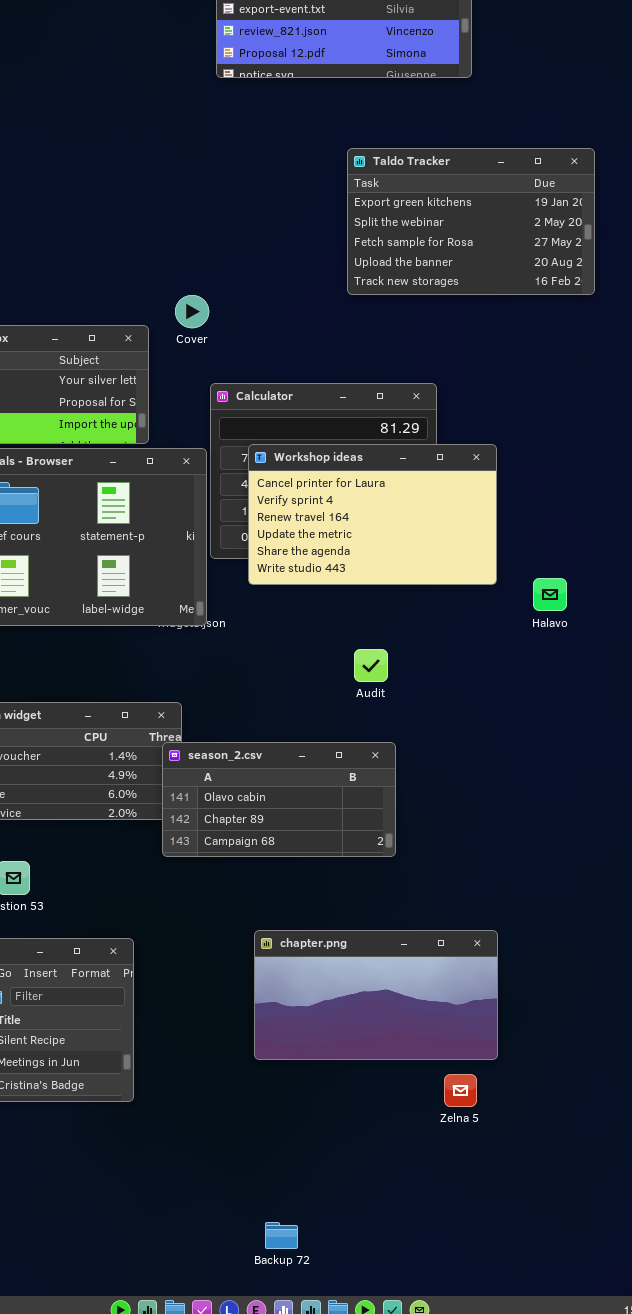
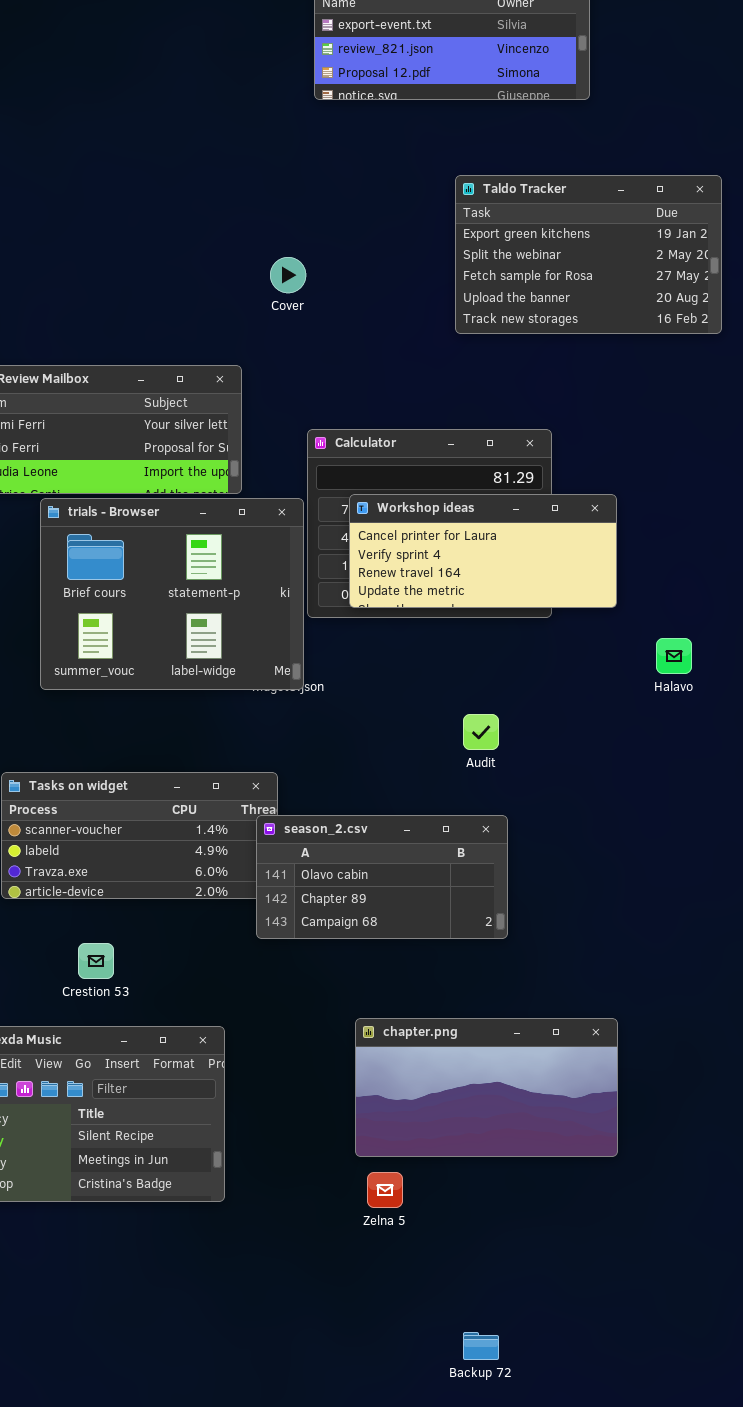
Cover: [175,295,209,328] -> [270,257,306,293], moved
Workshop ideas: [248,444,497,585] -> [349,494,617,608], resized
Zelna 5: [444,1074,477,1107] -> [367,1172,403,1208], moved
Backup 72: [265,1222,298,1249] -> [463,1332,499,1360], moved

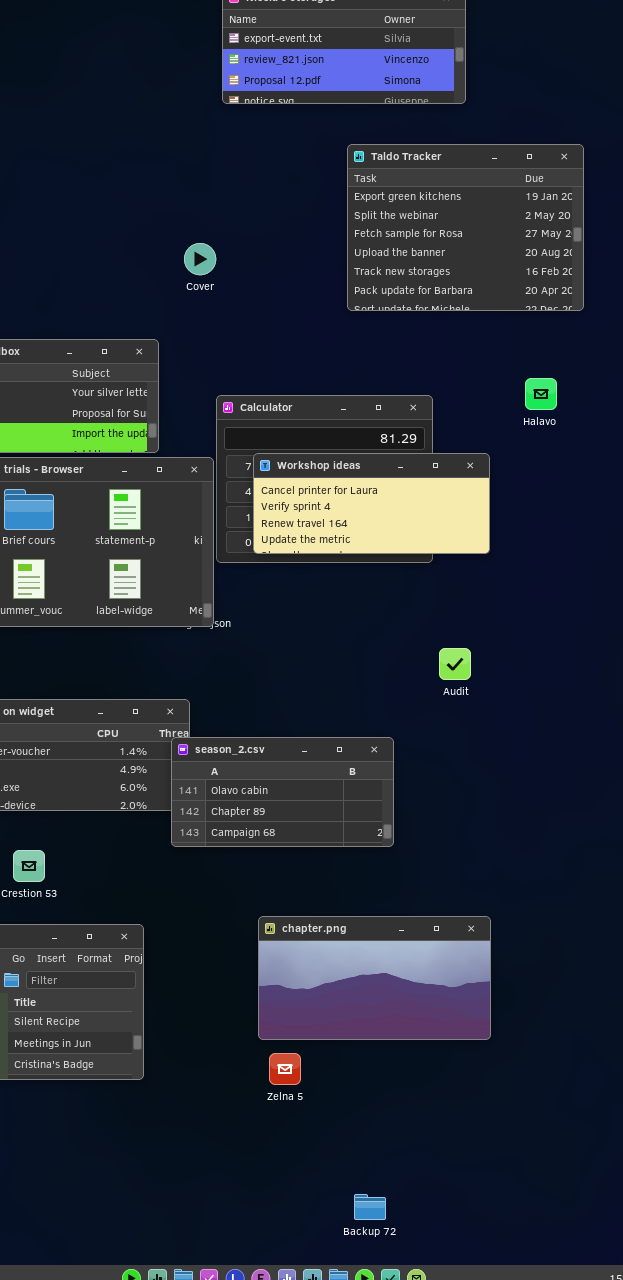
Taldo Tracker: [455,175,722,334] -> [347,144,584,311], resized
Halavo: [656,638,692,674] -> [525,378,557,410], moved
Audit: [463,714,499,750] -> [439,648,471,680], moved

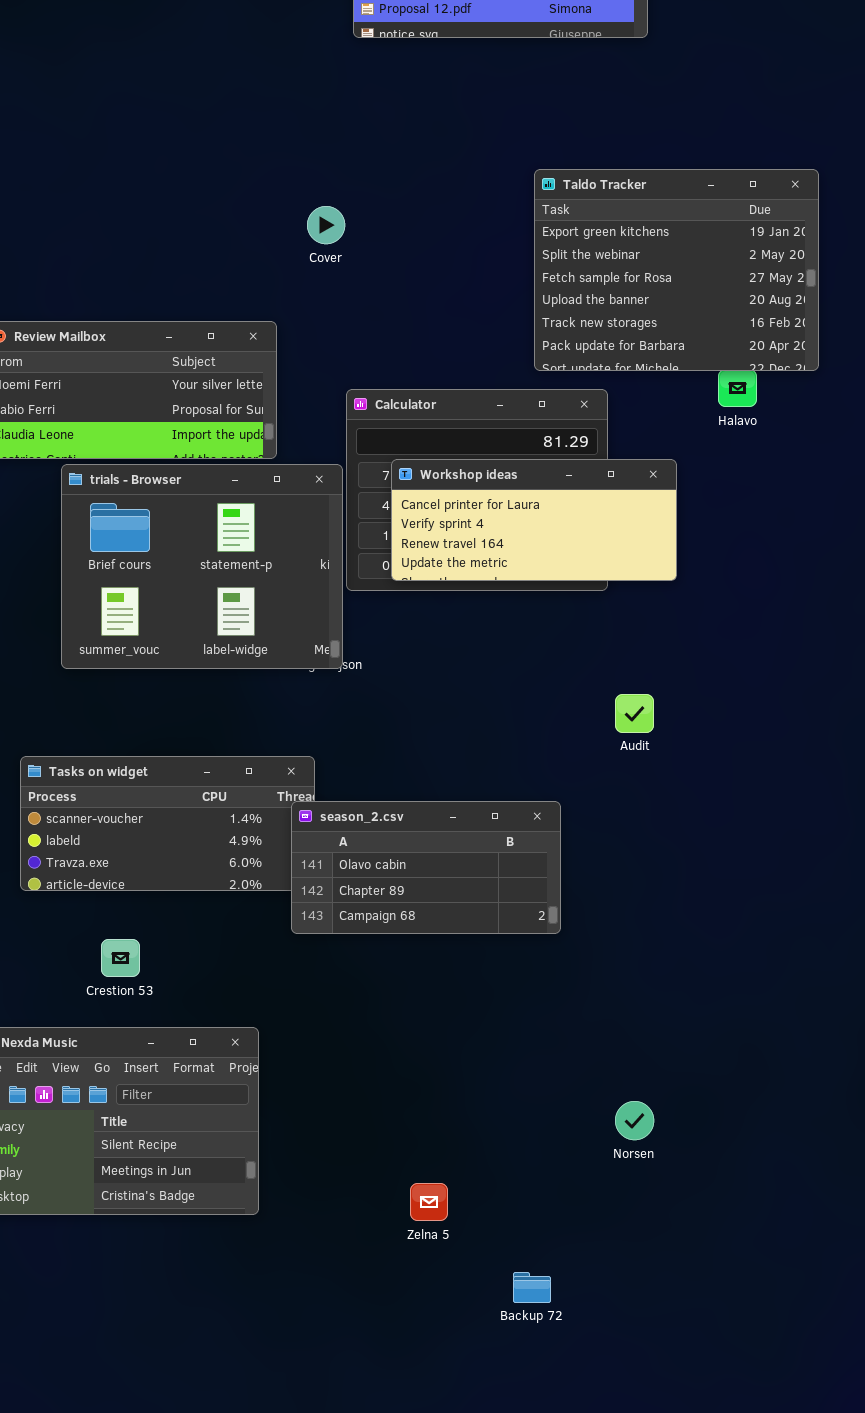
Taldo Tracker: [347,144,584,311] -> [534,169,819,371], moved
chapter.png: [258,916,491,1040] -> none, closed
Backup 72: [354,1194,386,1220] -> [513,1272,551,1303], moved

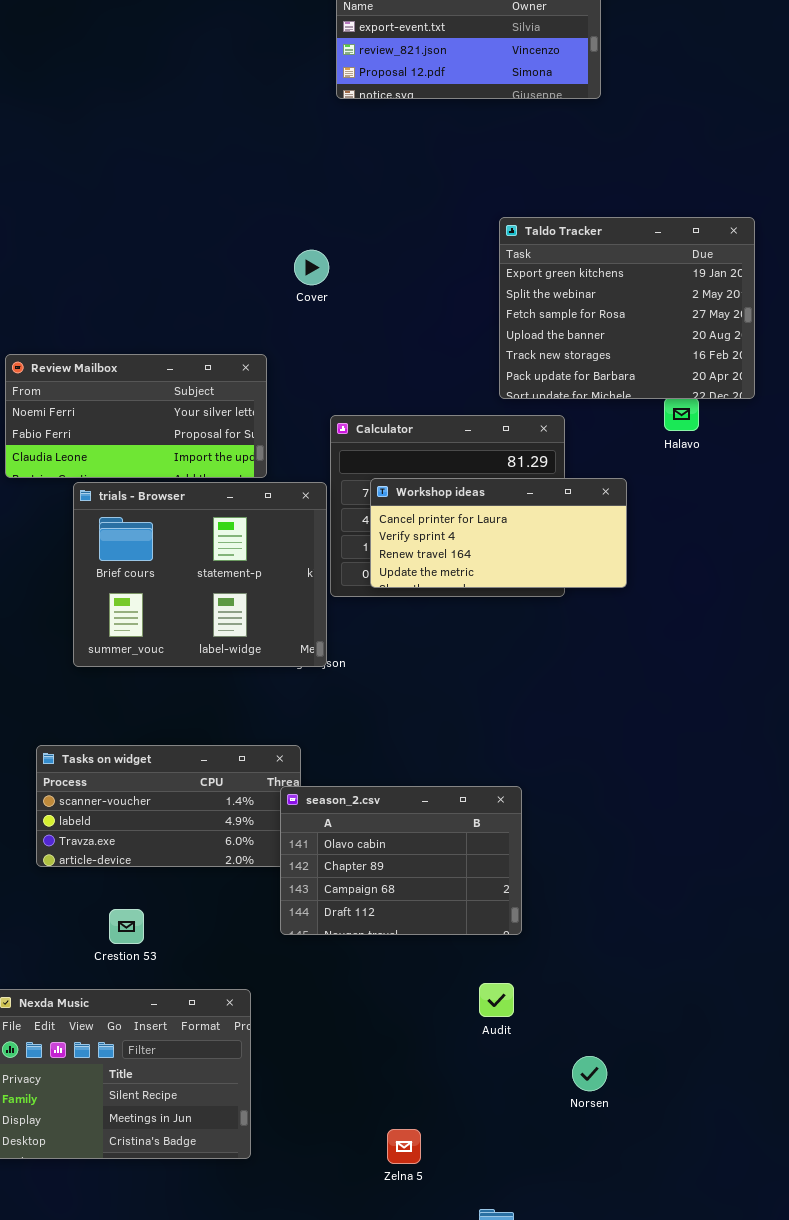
Audit: [615,694,654,733] -> [479,983,514,1017], moved
season_2.csv: [291,801,561,934] -> [280,786,522,935], resized

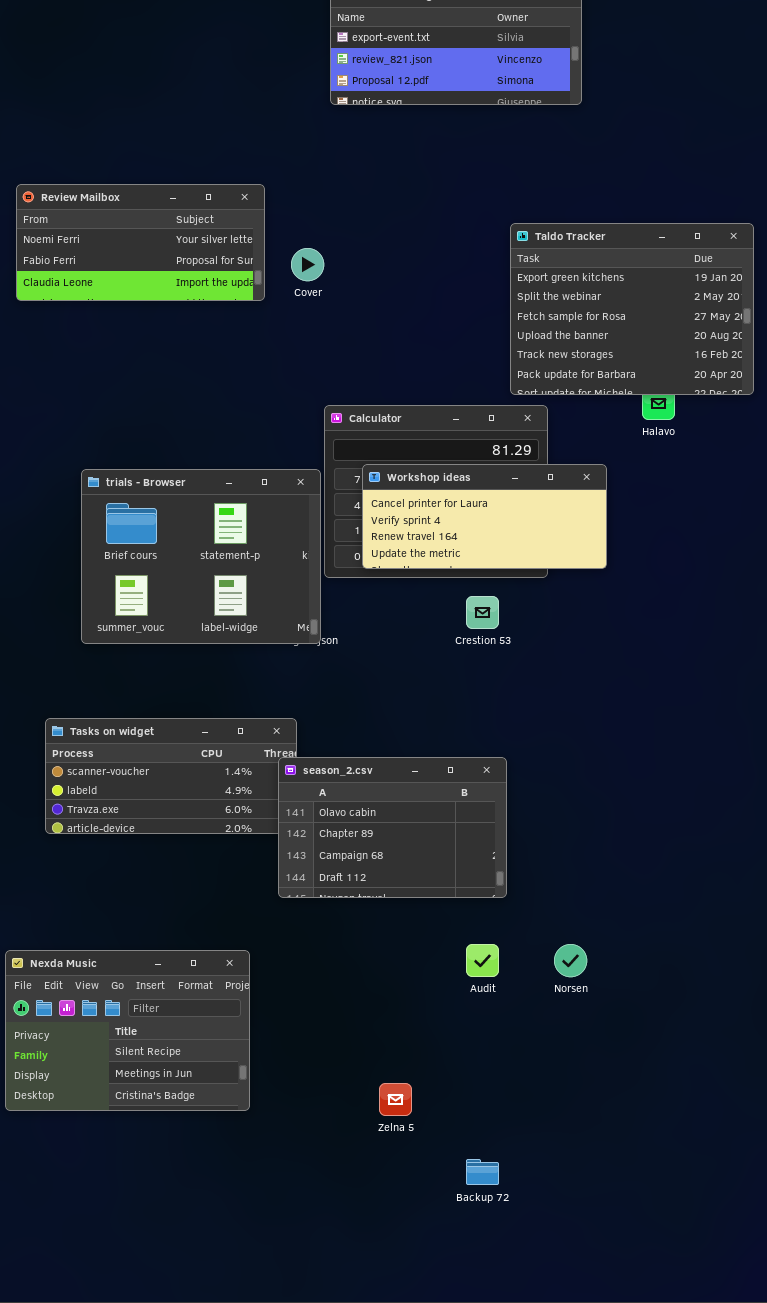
Taldo Tracker: [499,217,755,399] -> [510,223,754,395], moved
Review Mailbox: [5,354,267,478] -> [16,184,265,301], moved
Crestion 53: [109,909,144,944] -> [466,596,499,629], moved
Norsen: [572,1056,607,1091] -> [554,944,587,977], moved

